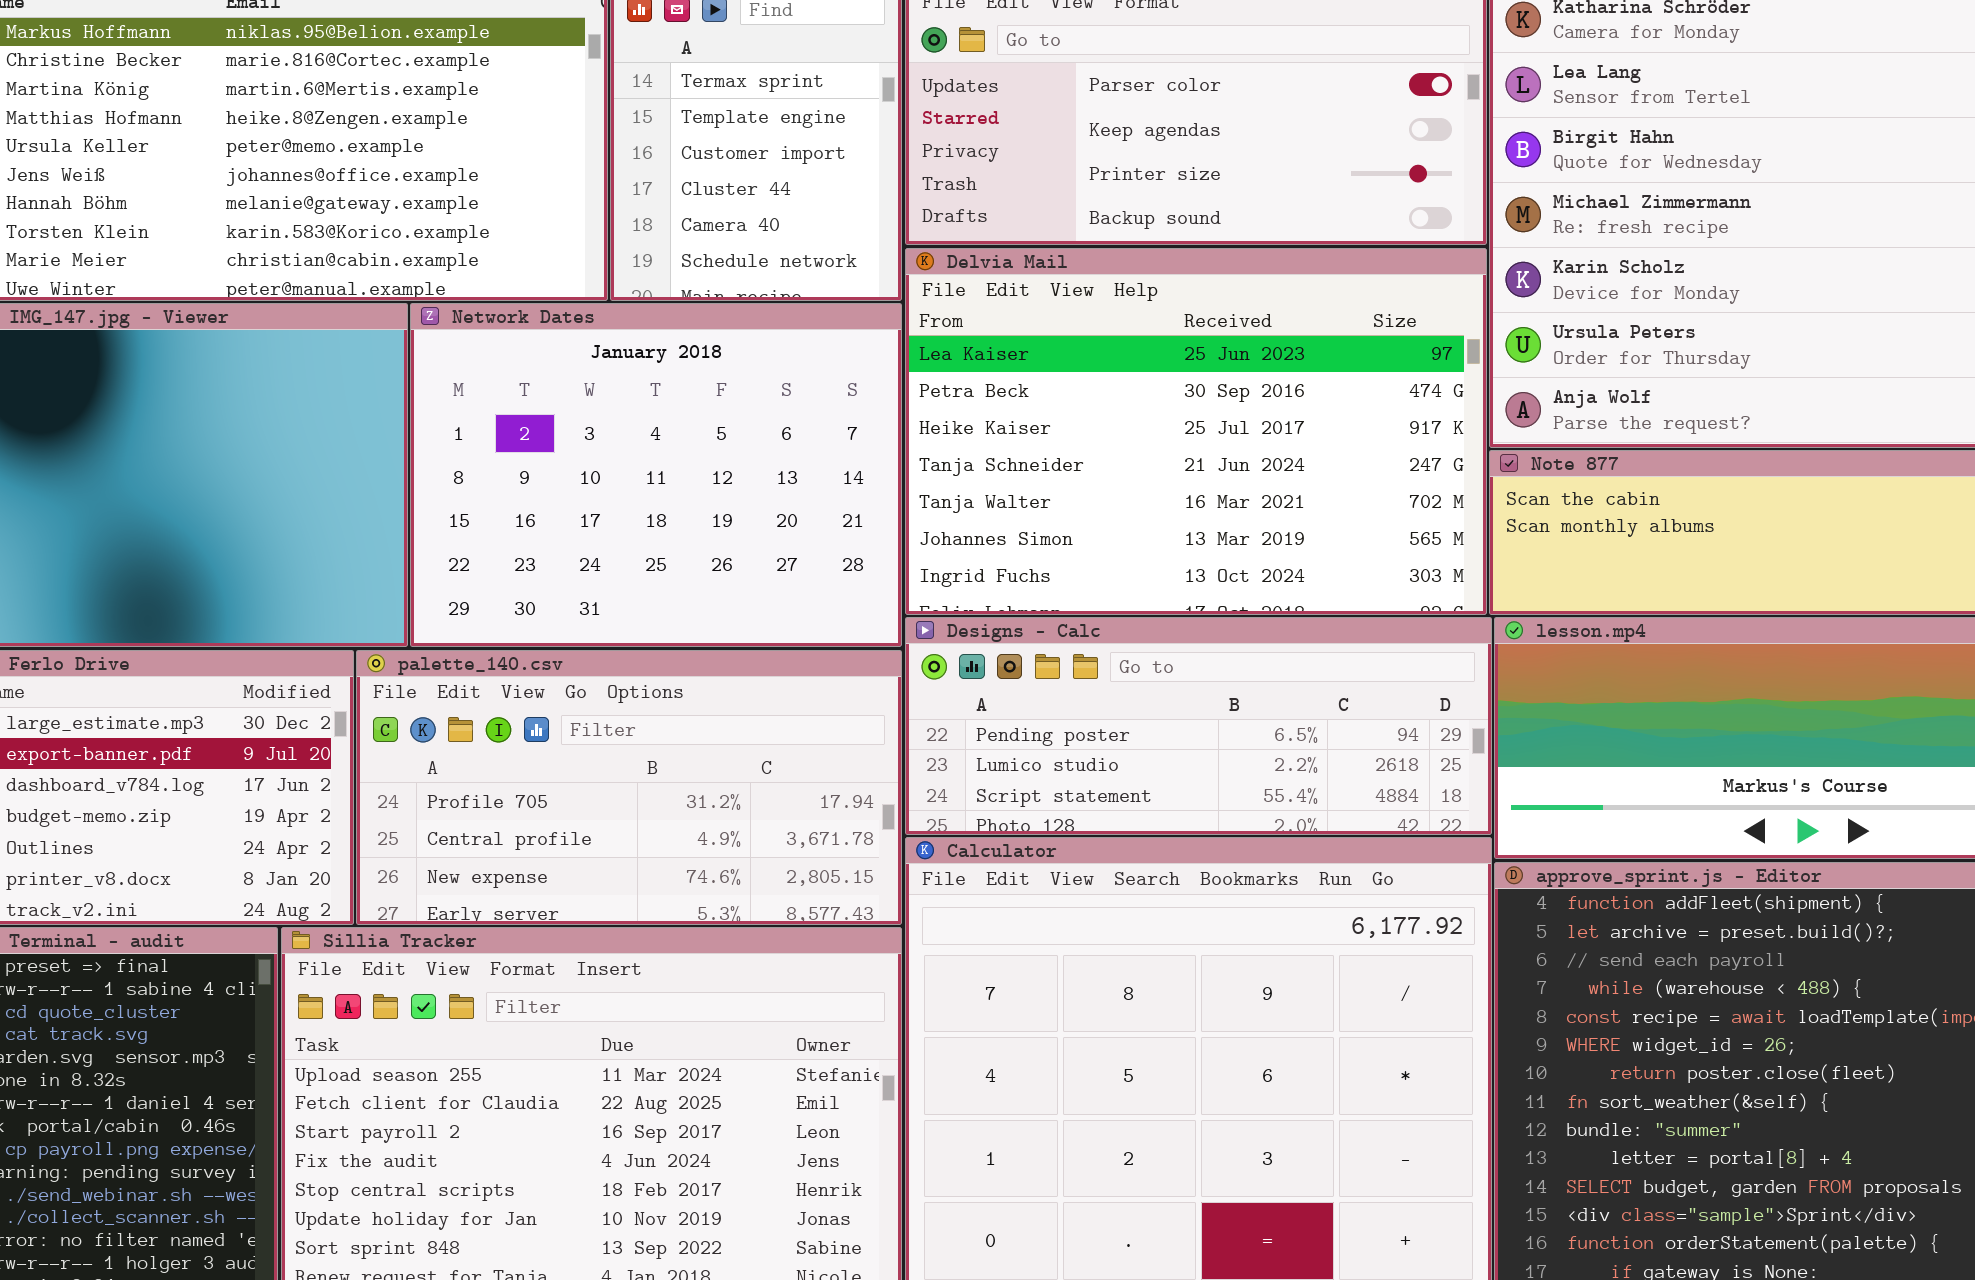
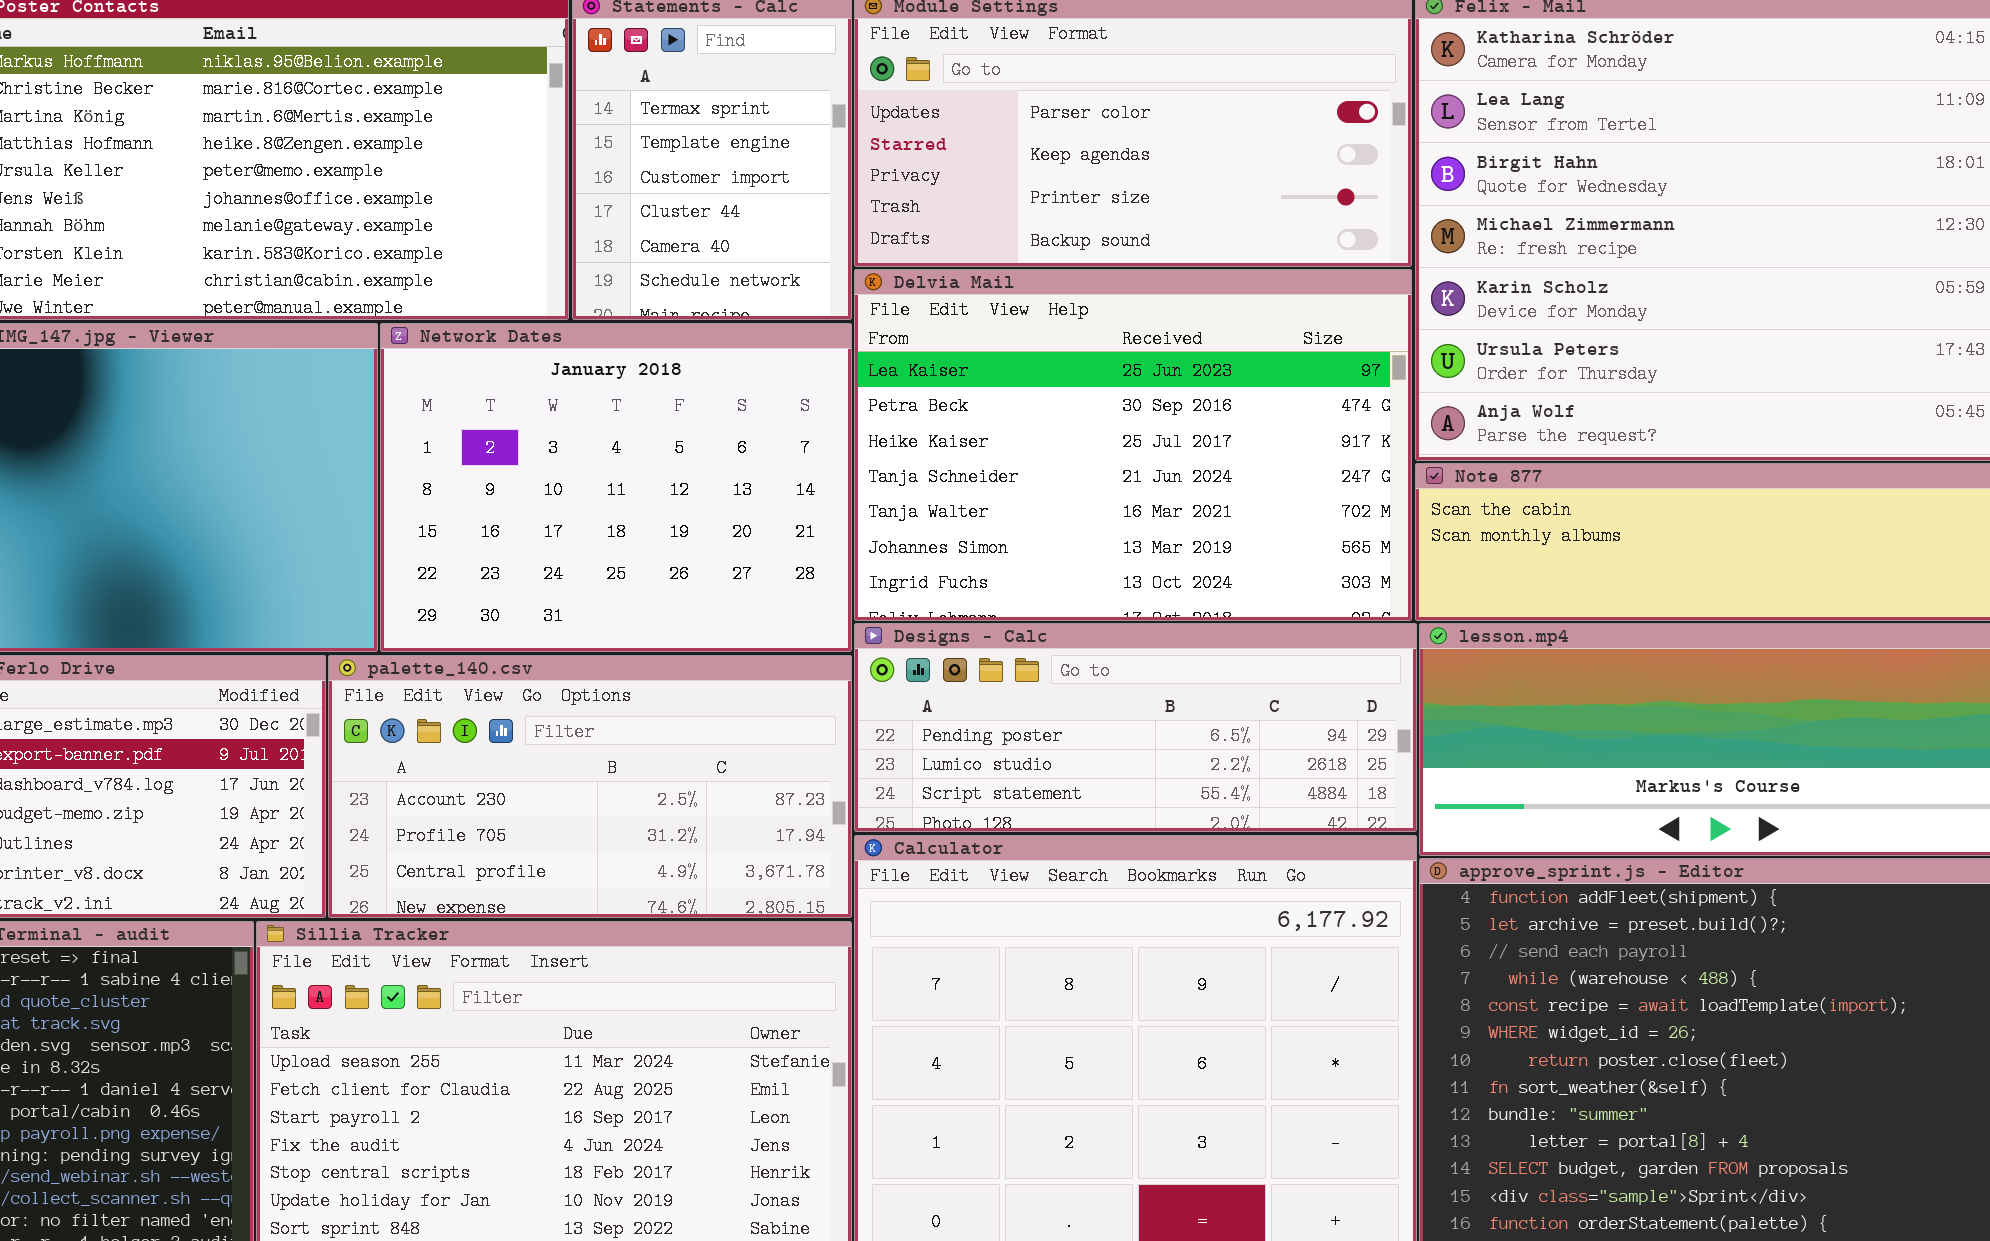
palette_140.csv: [356,650,902,925] -> [328,655,852,918], scrolled up 1 row

